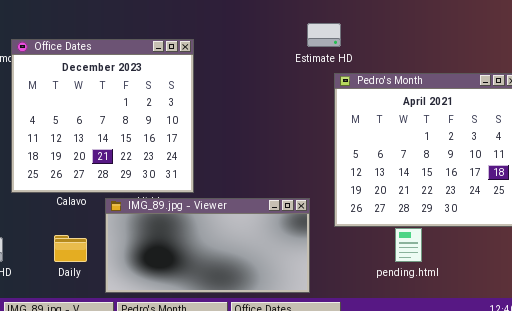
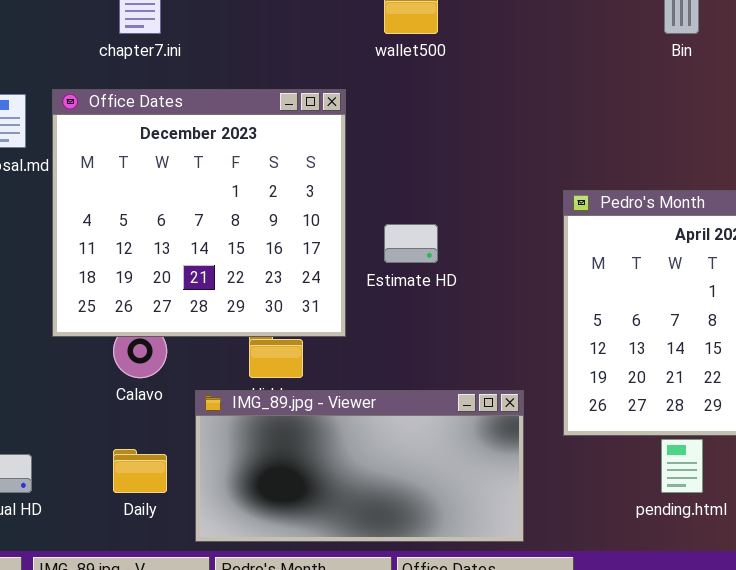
Estimate HD: [307,23,341,47] -> [384,224,438,263], moved
Office Dates: [11,39,194,193] -> [52,89,346,337], moved

